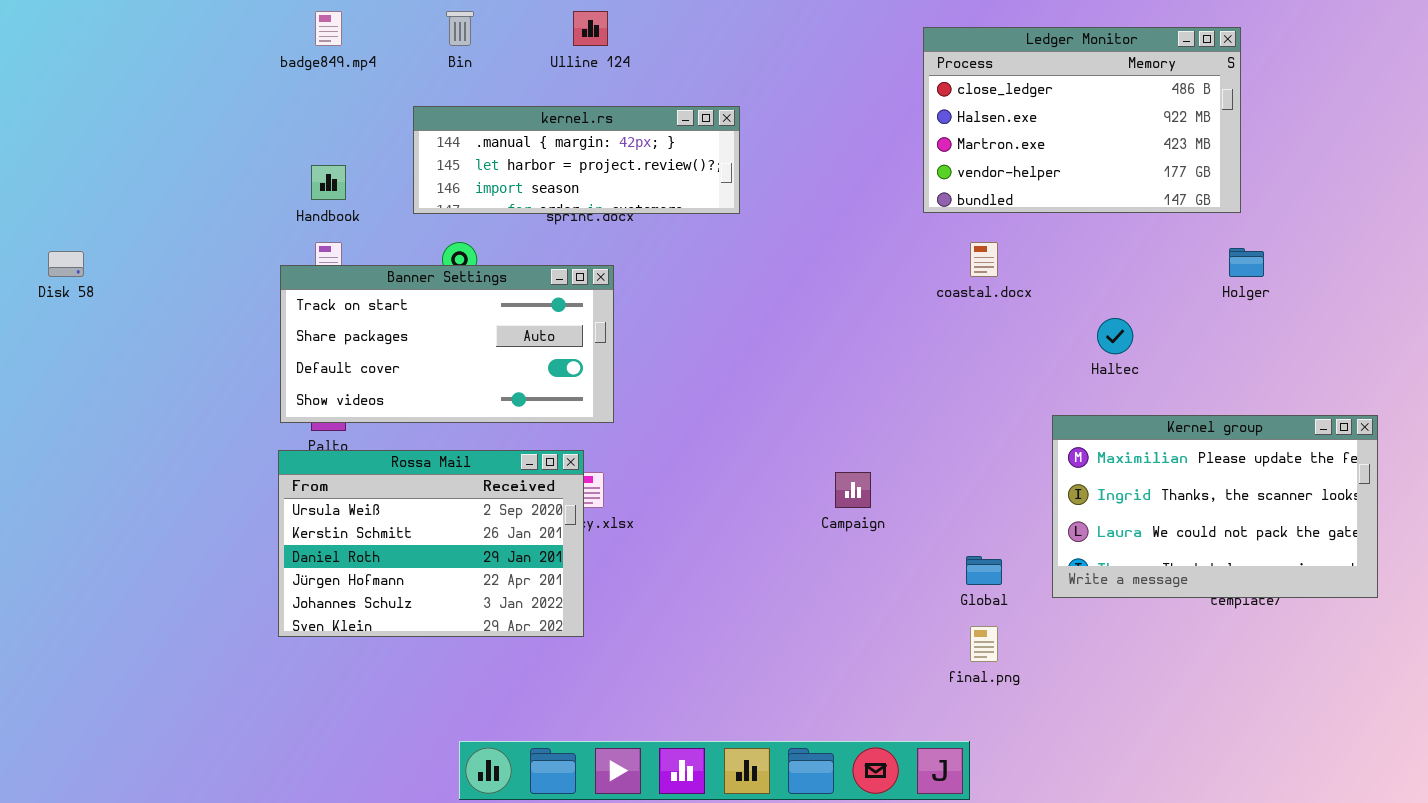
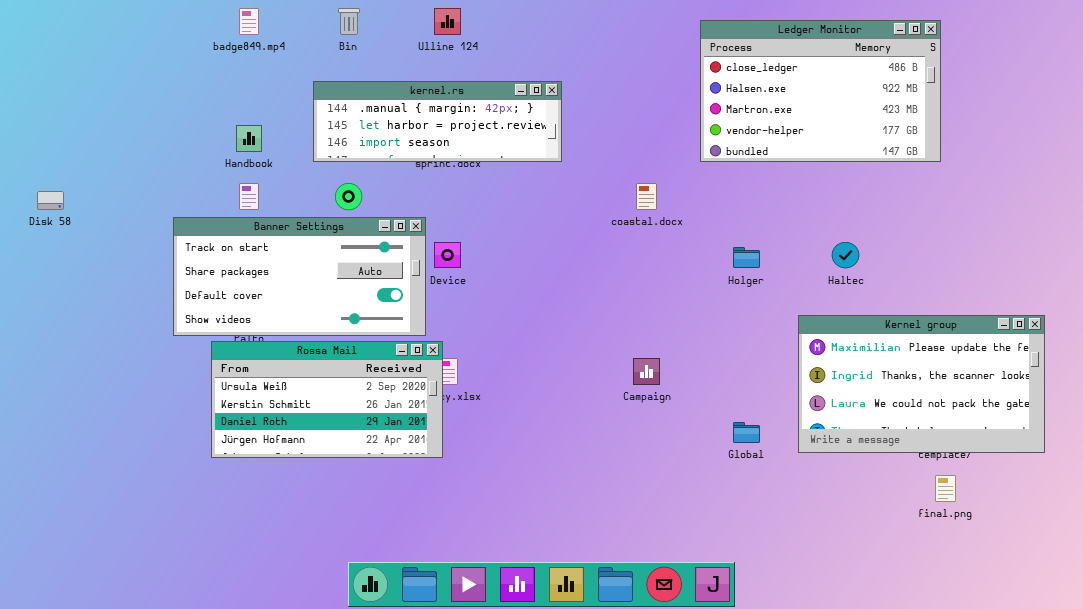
coastal.docx: [970,242,998,277] -> [636,183,657,210], moved
Holger: [1229,248,1264,277] -> [733,247,760,268], moved
Banner Settings: [280,265,614,423] -> [173,217,426,336], moved
Rossa Mail: [278,450,584,637] -> [211,341,443,458], resized
final.png: [970,626,998,662] -> [935,475,956,502], moved

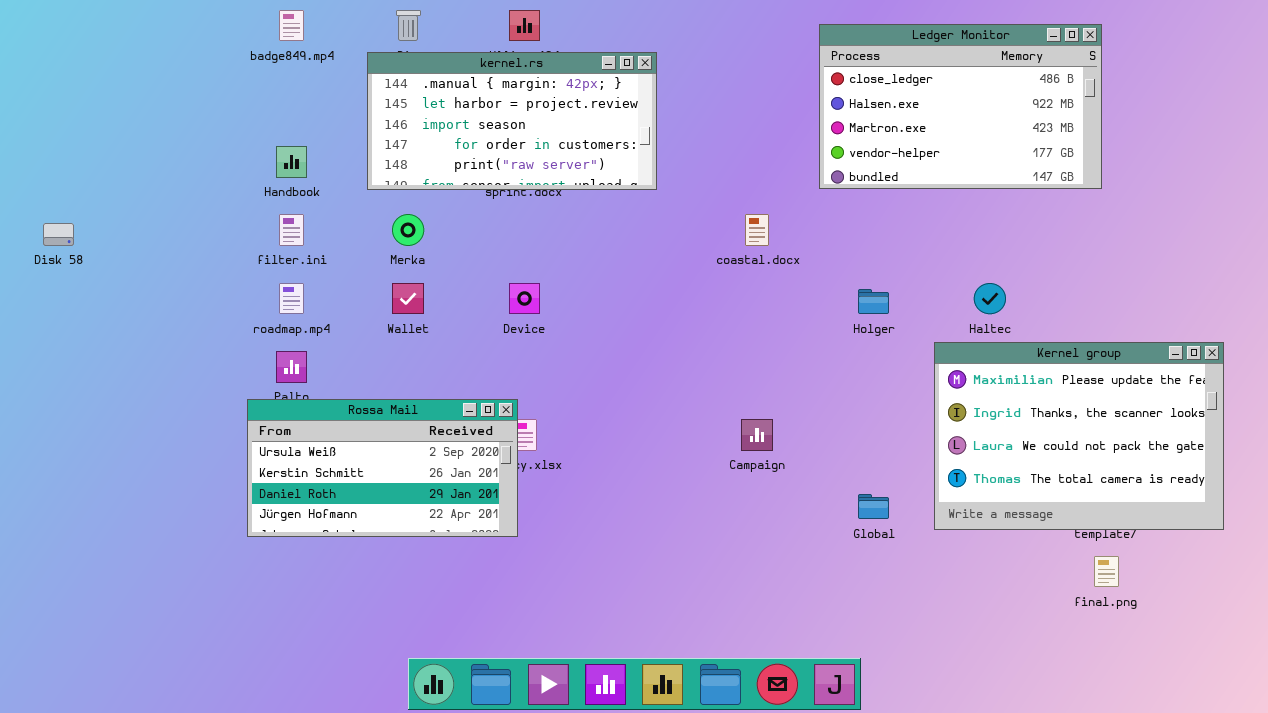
kernel.rs: [313,81,562,162] -> [367,52,657,190], resized
Banner Settings: [173,217,426,336] -> none, closed
Kernel group: [798,315,1045,453] -> [934,342,1224,530], resized

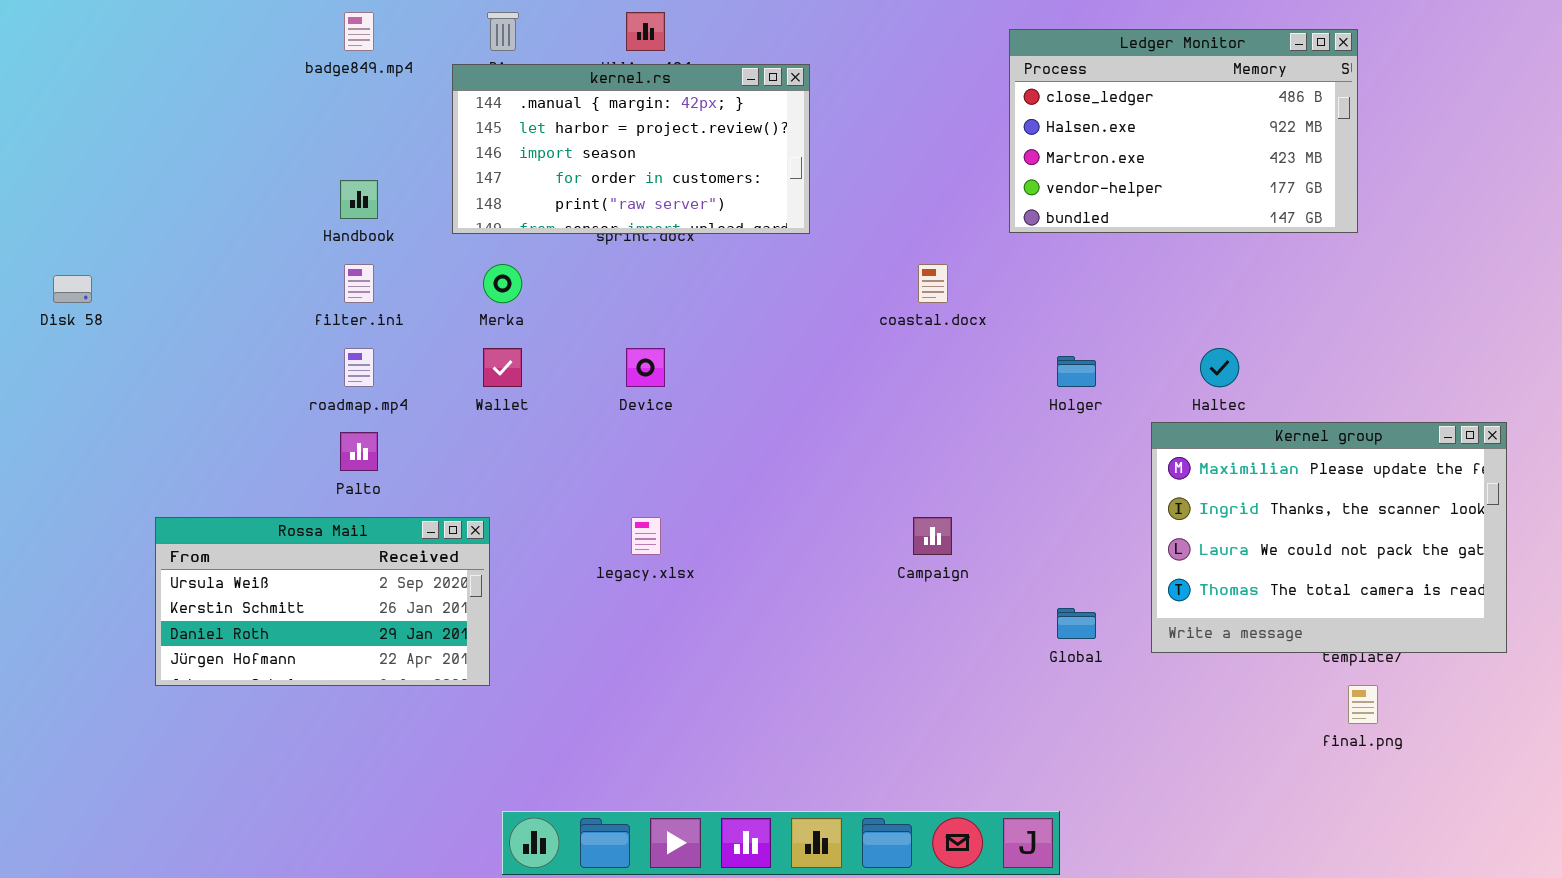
Rossa Mail: [247,399,518,537] -> [155,517,490,686], moved

